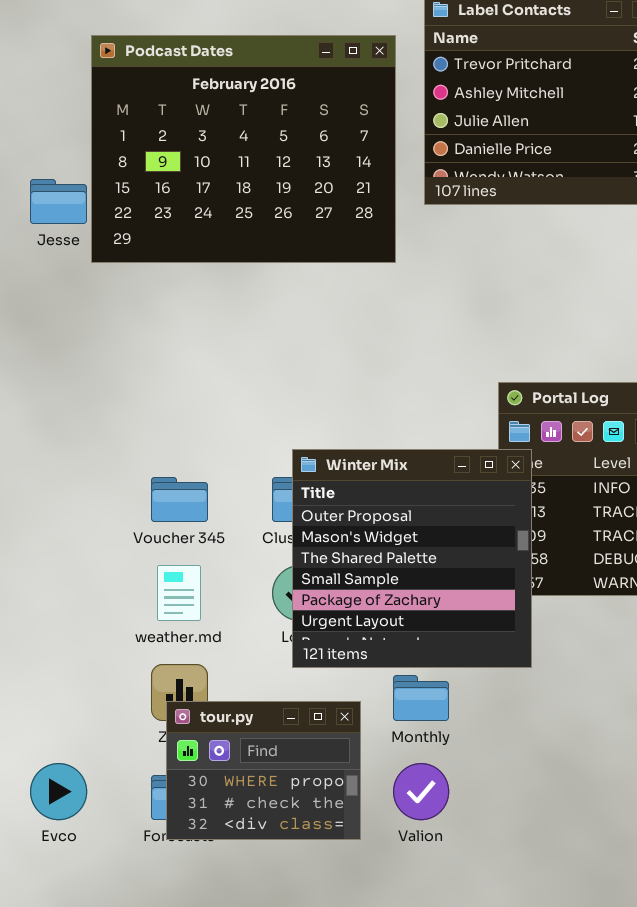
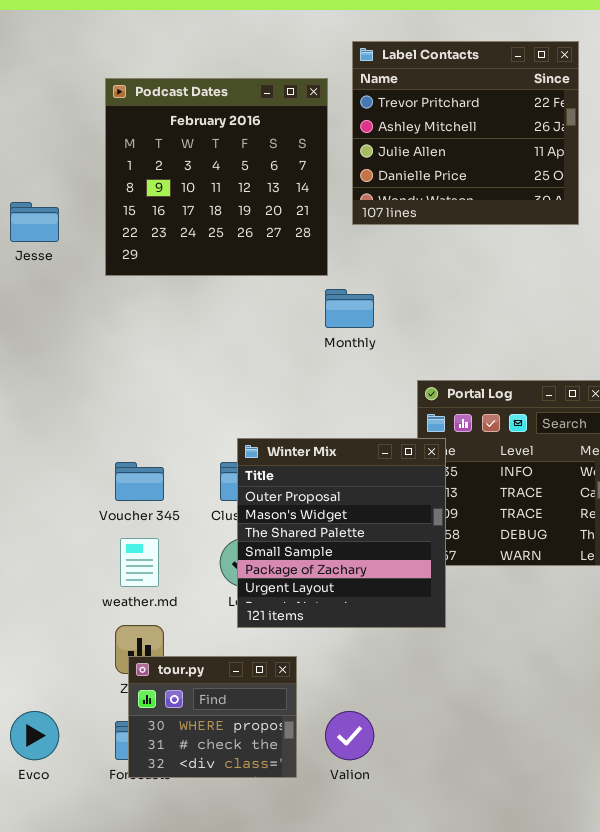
Podcast Dates: [91,35,396,263] -> [105,78,328,276], resized
Monthly: [393,675,449,721] -> [325,289,374,328], moved

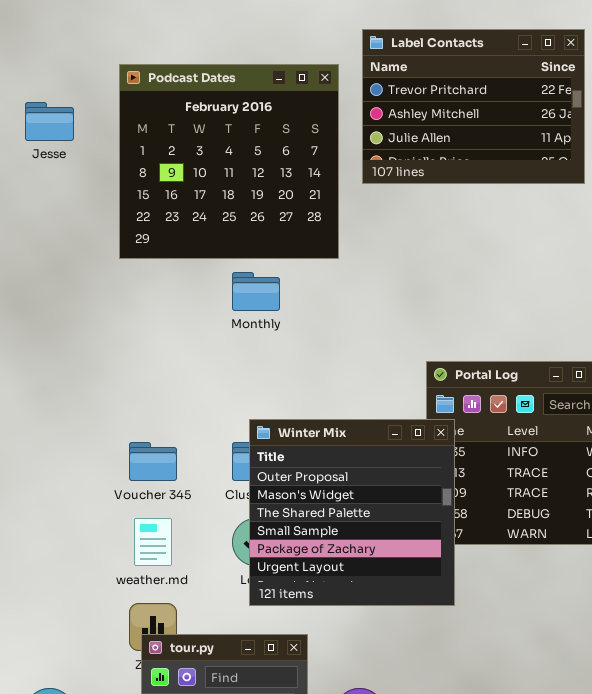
Label Contacts: [352,41,579,225] -> [362,29,585,184], resized
Jesse: [10,202,59,242] -> [25,102,74,141], moved
Monthly: [325,289,374,328] -> [232,272,280,311], moved

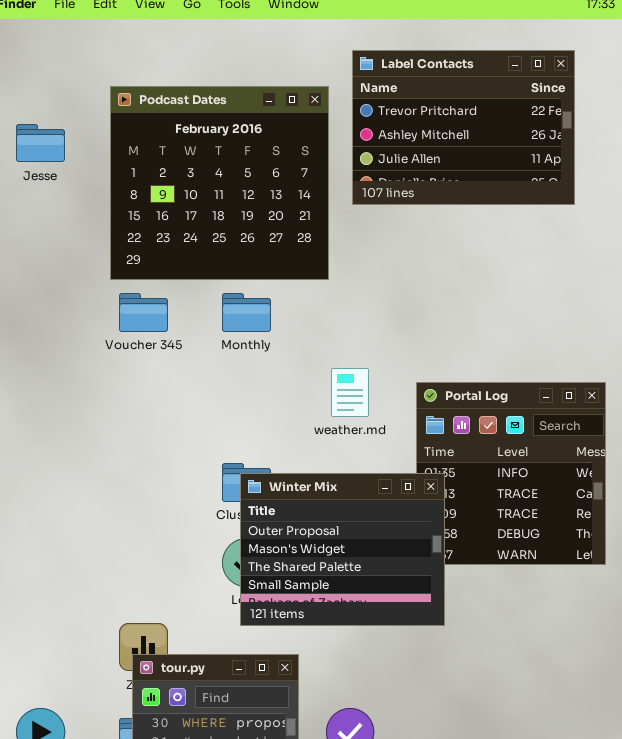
Winter Mix: [249,419,455,606] -> [240,473,445,626], resized
Voucher 345: [129,442,177,481] -> [119,293,168,332], moved
weather.md: [134,518,172,566] -> [331,368,369,417], moved

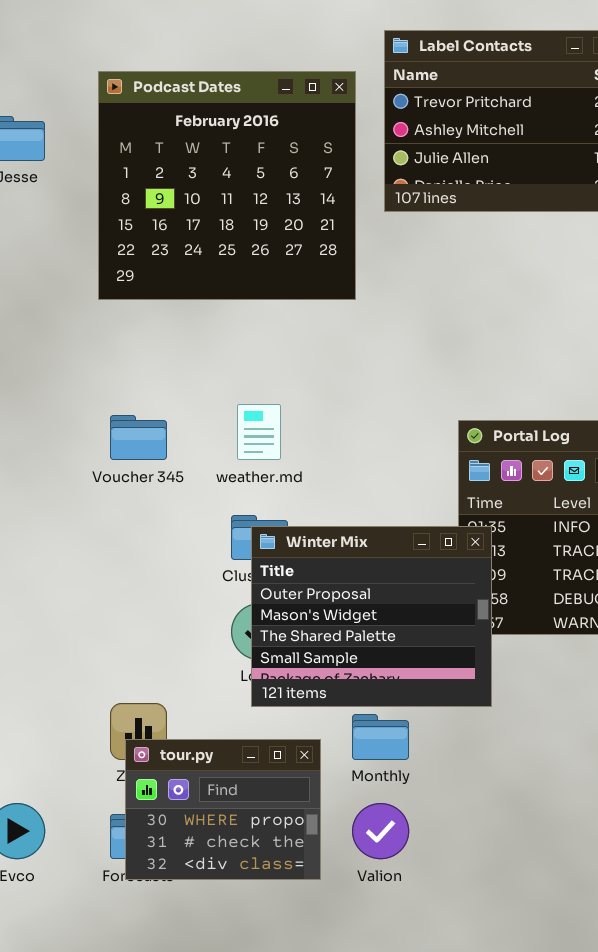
Voucher 345: [119,293,168,332] -> [110,415,167,460], moved
Monthly: [222,293,271,332] -> [352,714,409,760], moved
weather.md: [331,368,369,417] -> [237,404,281,460], moved

